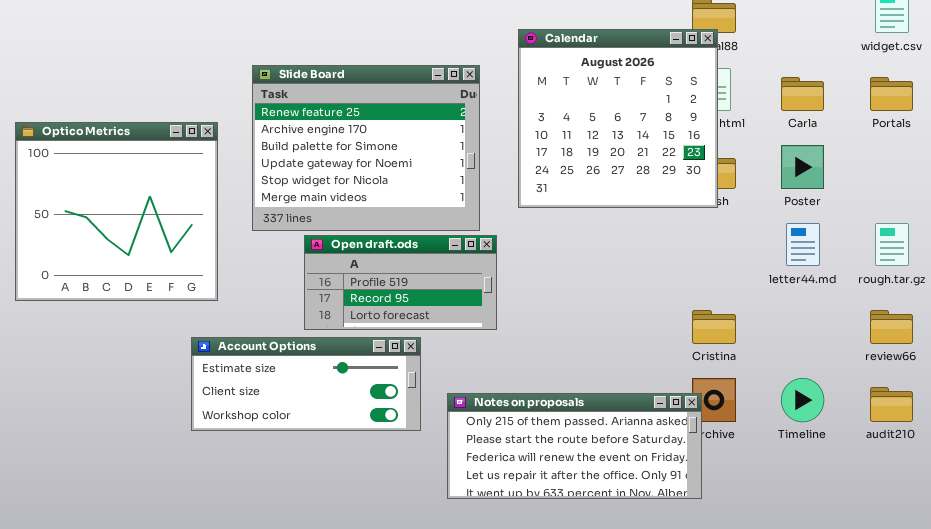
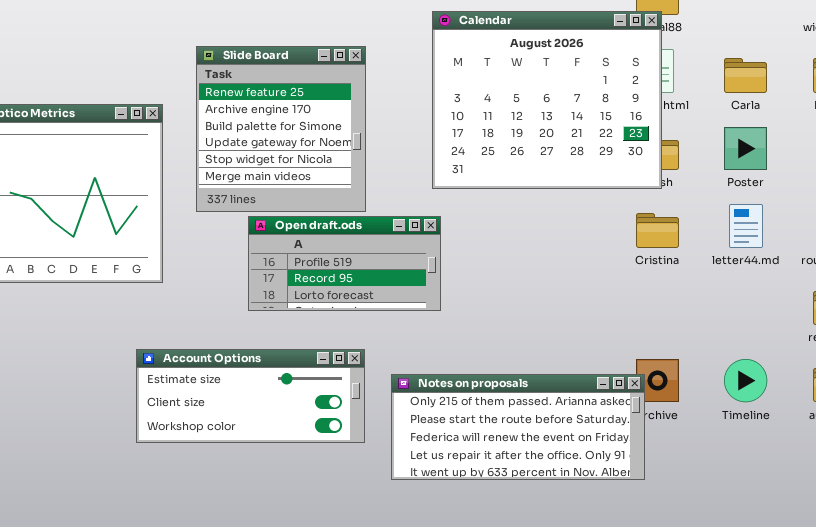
Calendar: [518,29,718,208] -> [432,11,662,189], resized
Slide Board: [252,65,480,231] -> [196,46,366,212], resized
Cristina: [692,310,736,344] -> [636,213,679,248], moved
Account Options: [191,337,421,431] -> [136,349,365,443], moved

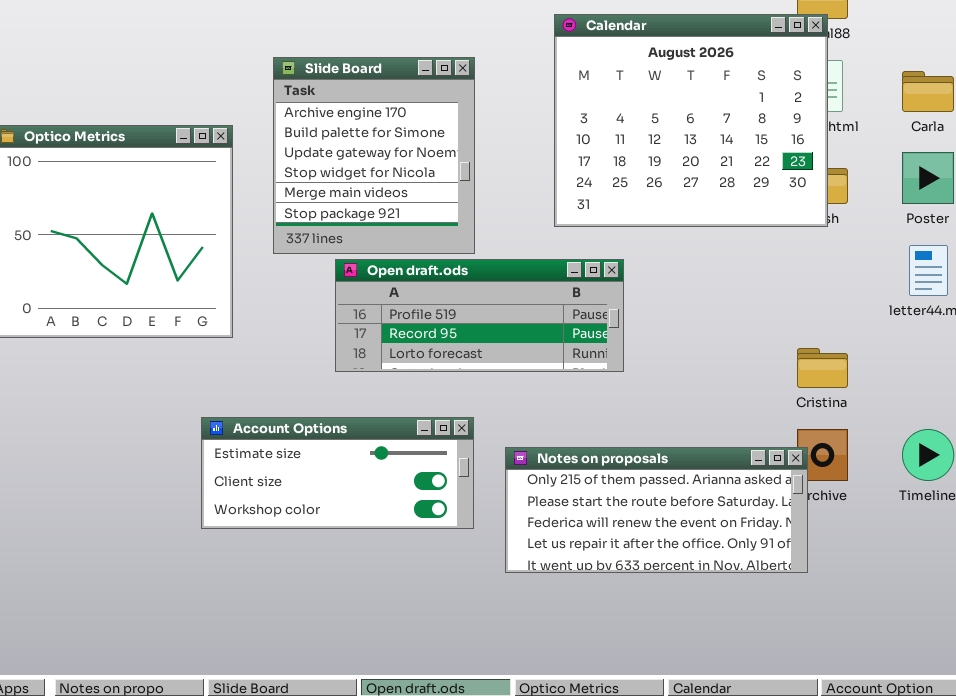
Slide Board: [196,46,366,212] -> [273,57,475,254], scrolled down 1 row
Cristina: [636,213,679,248] -> [797,348,848,388], moved
Open draft.ods: [248,216,441,311] -> [335,259,624,372], resized

